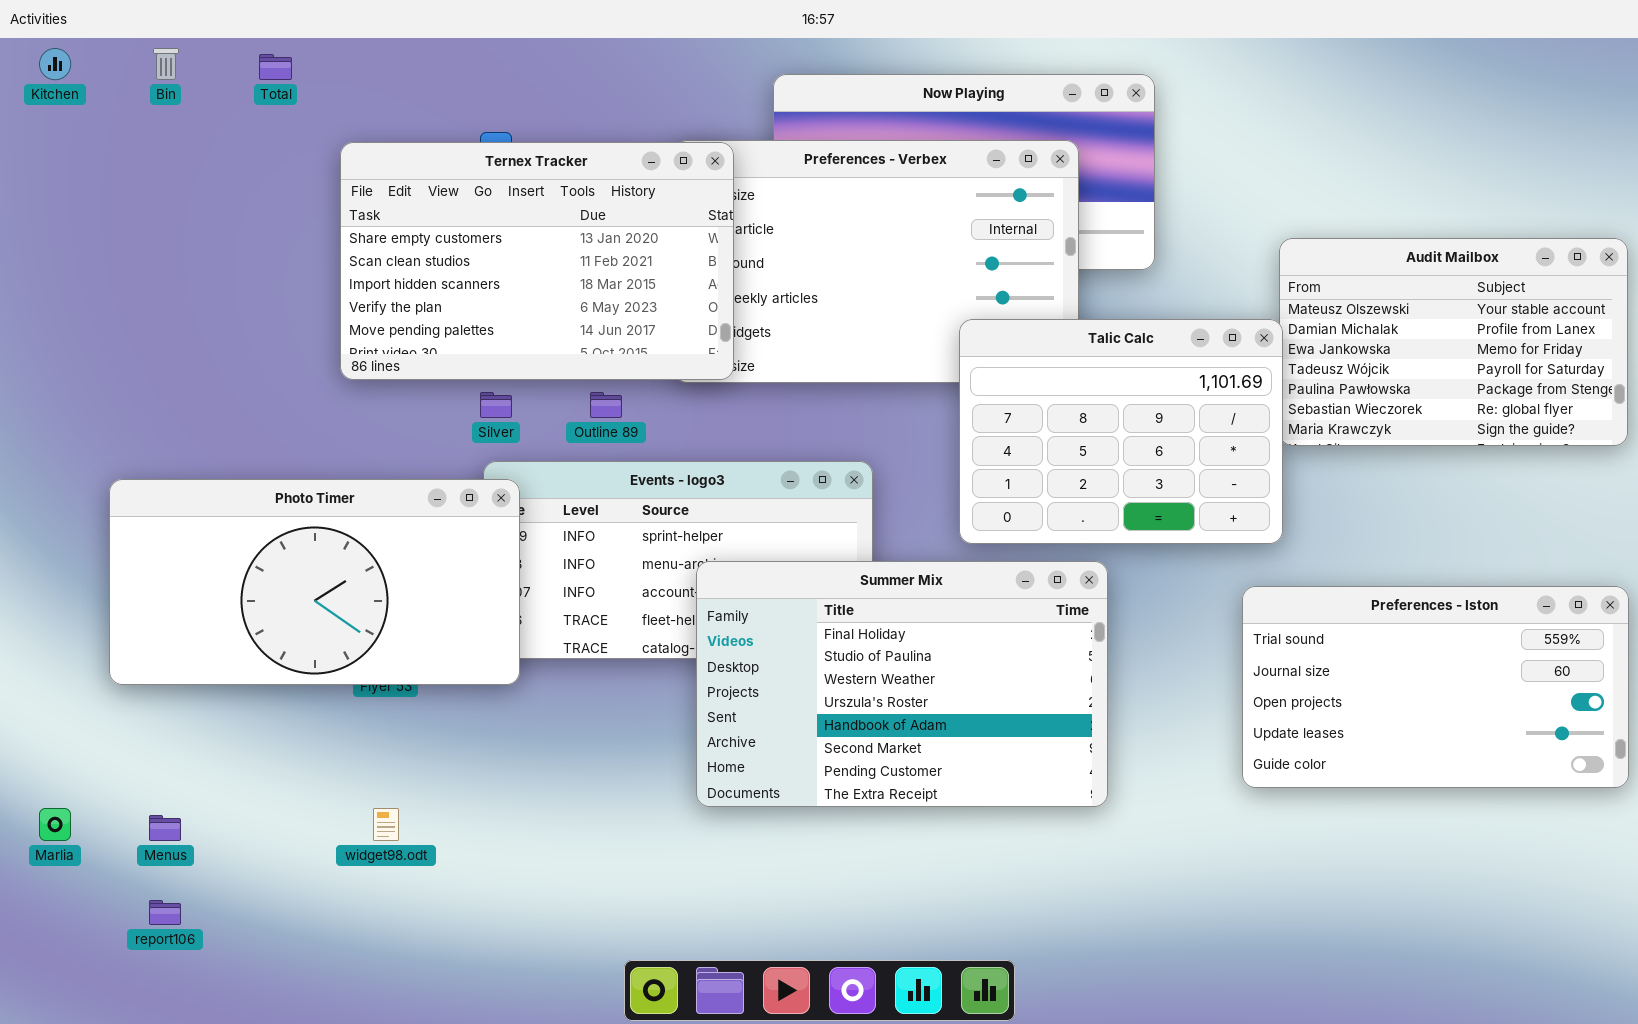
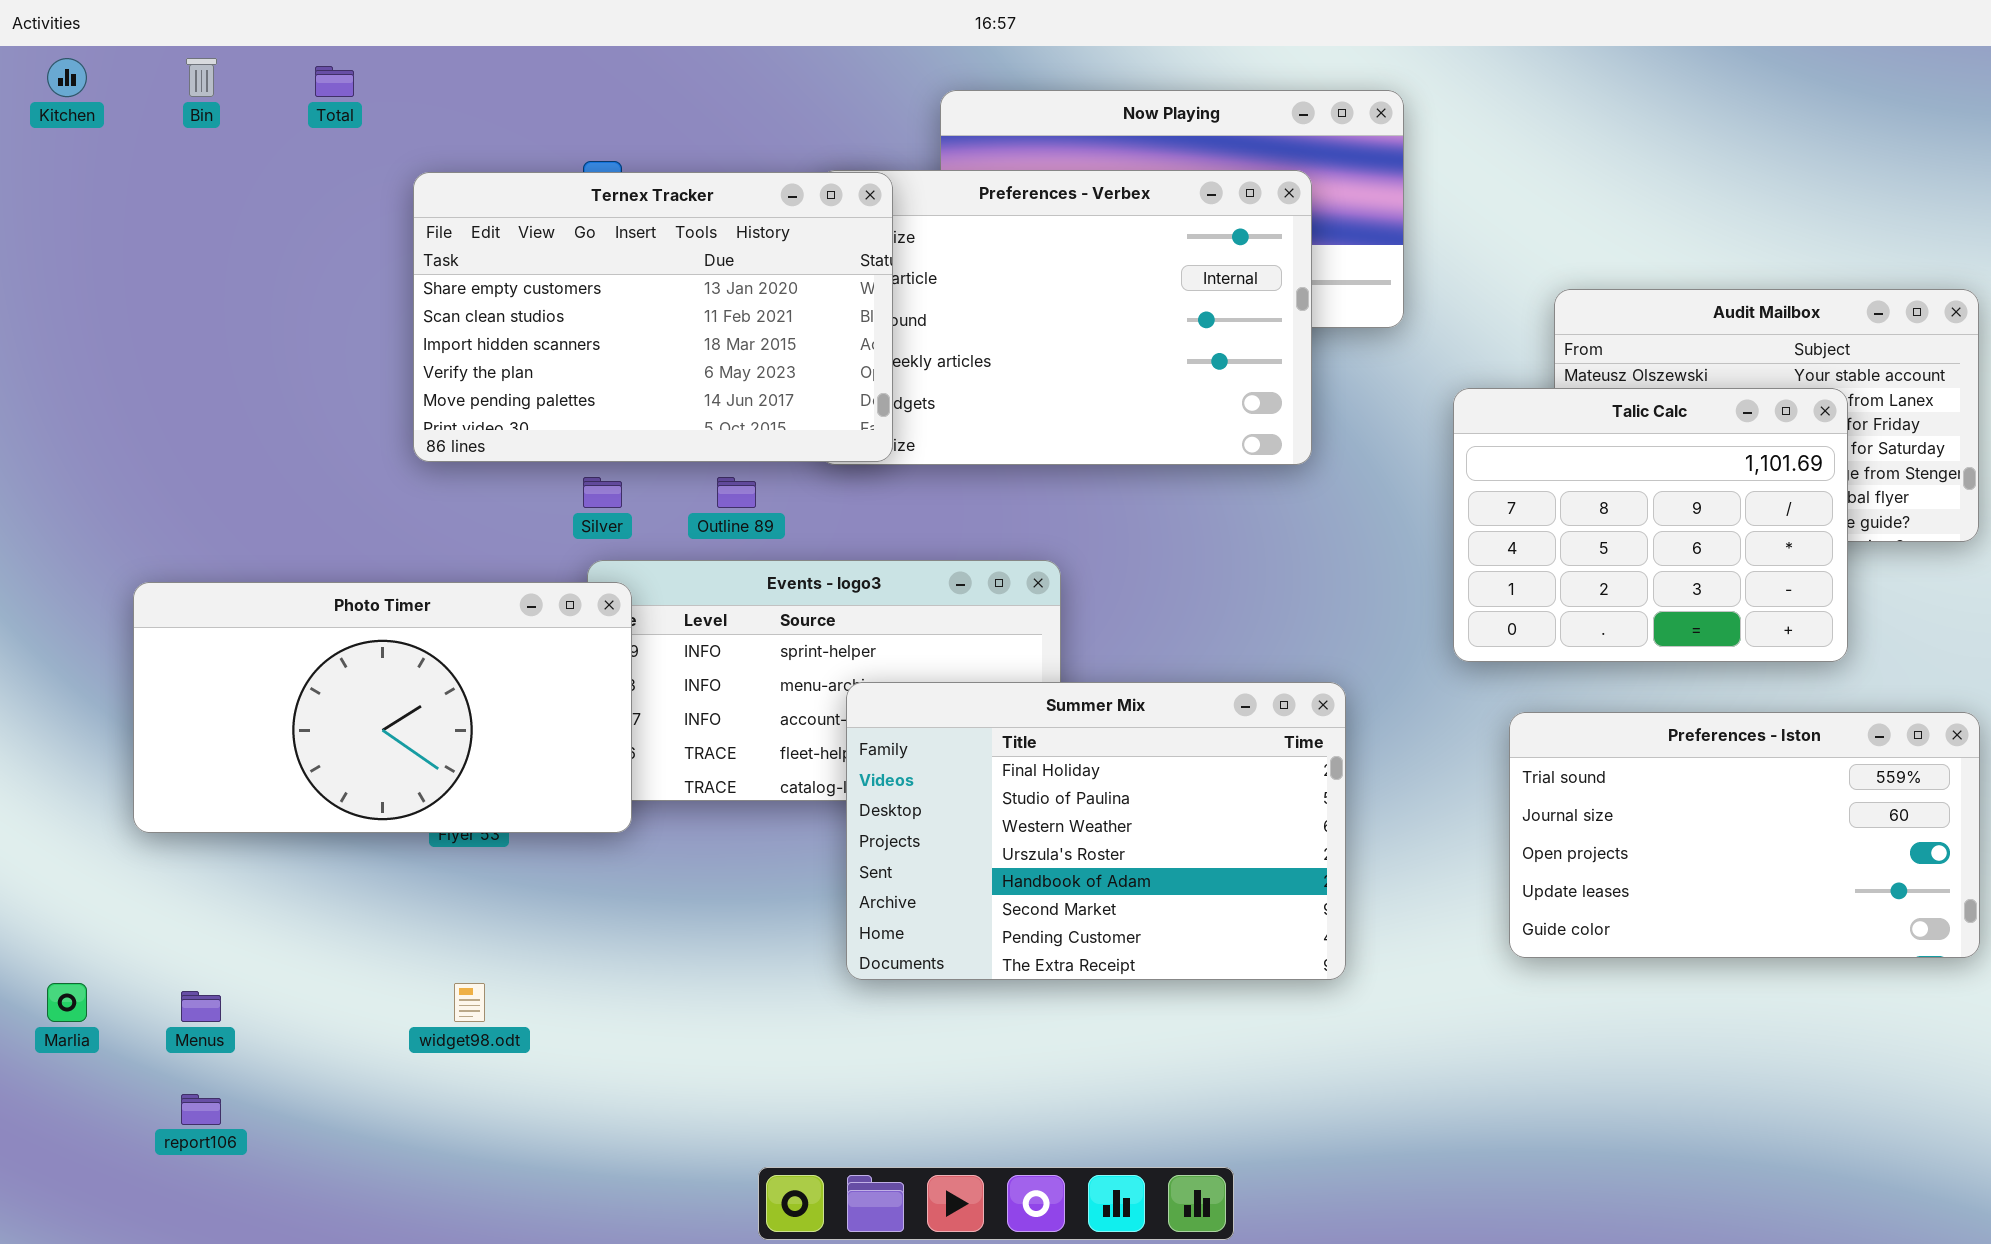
Talic Calc: [959,319,1283,544] -> [1453,388,1848,662], moved

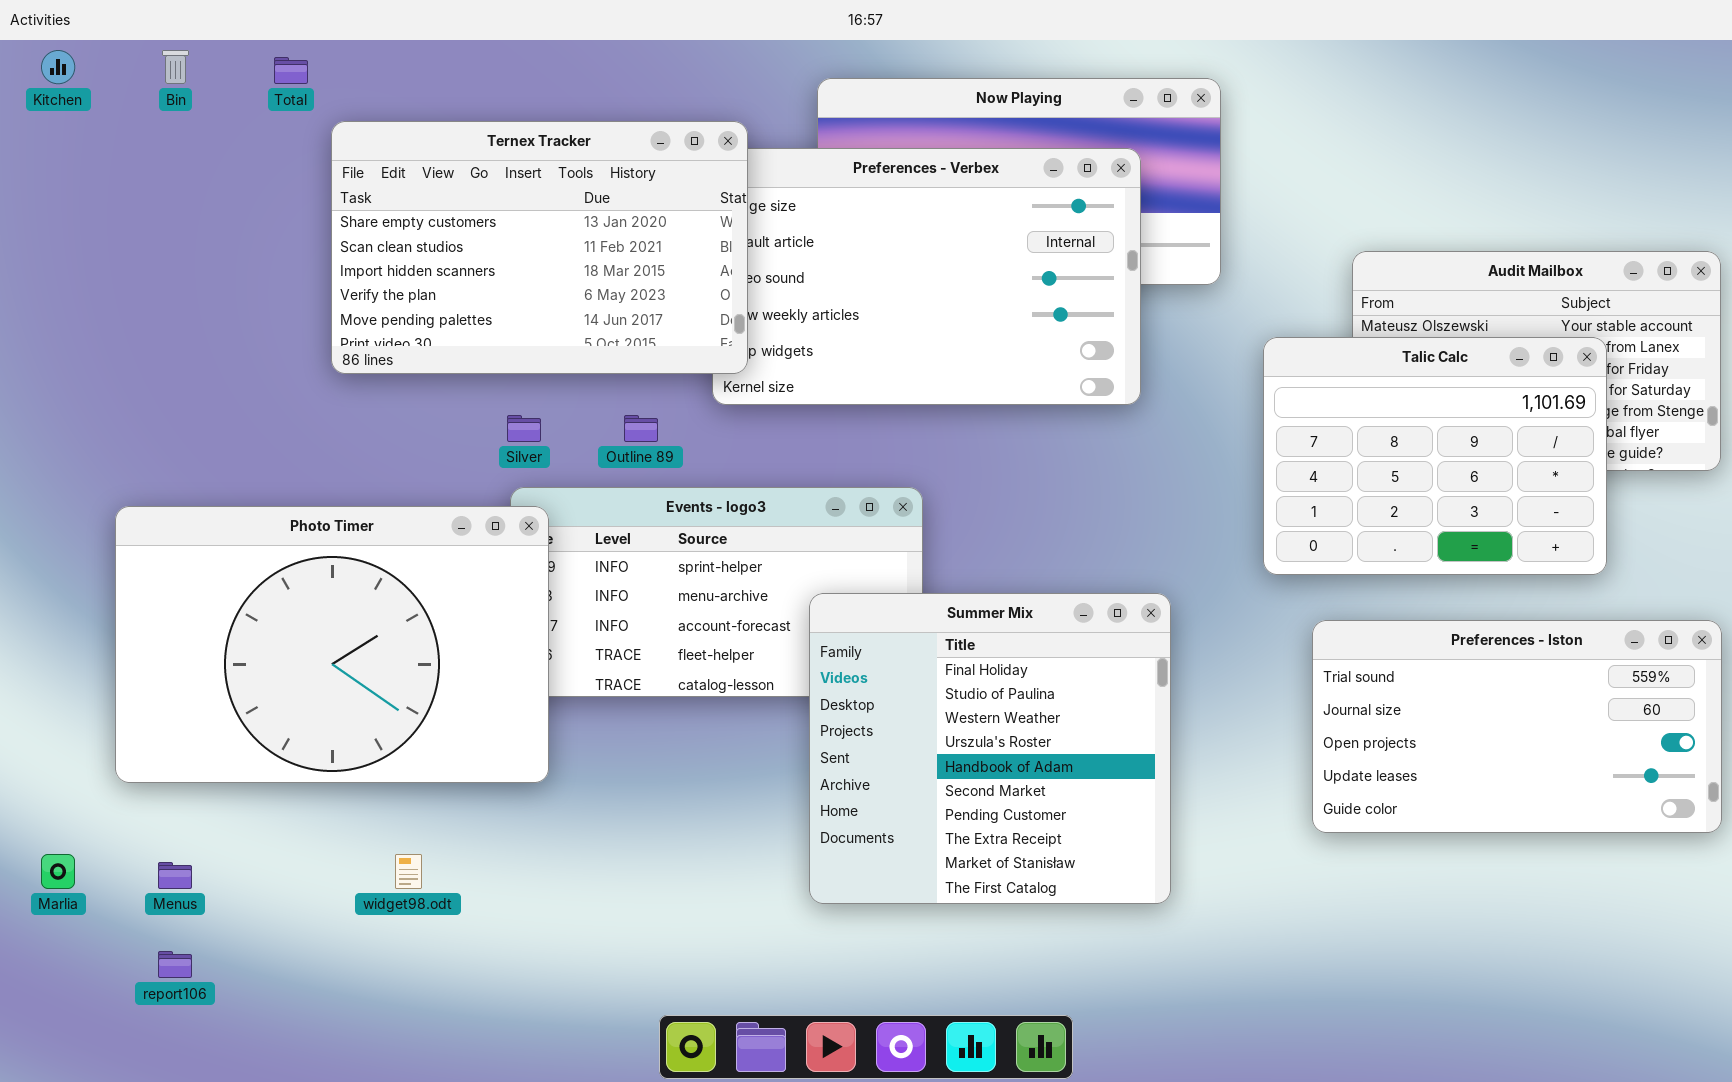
Ternex Tracker: [413,172,893,462] -> [331,121,748,374], moved
Photo Timer: [133,582,632,833] -> [115,506,549,783], resized
Summer Mix: [846,682,1346,980] -> [809,593,1171,904], resized

